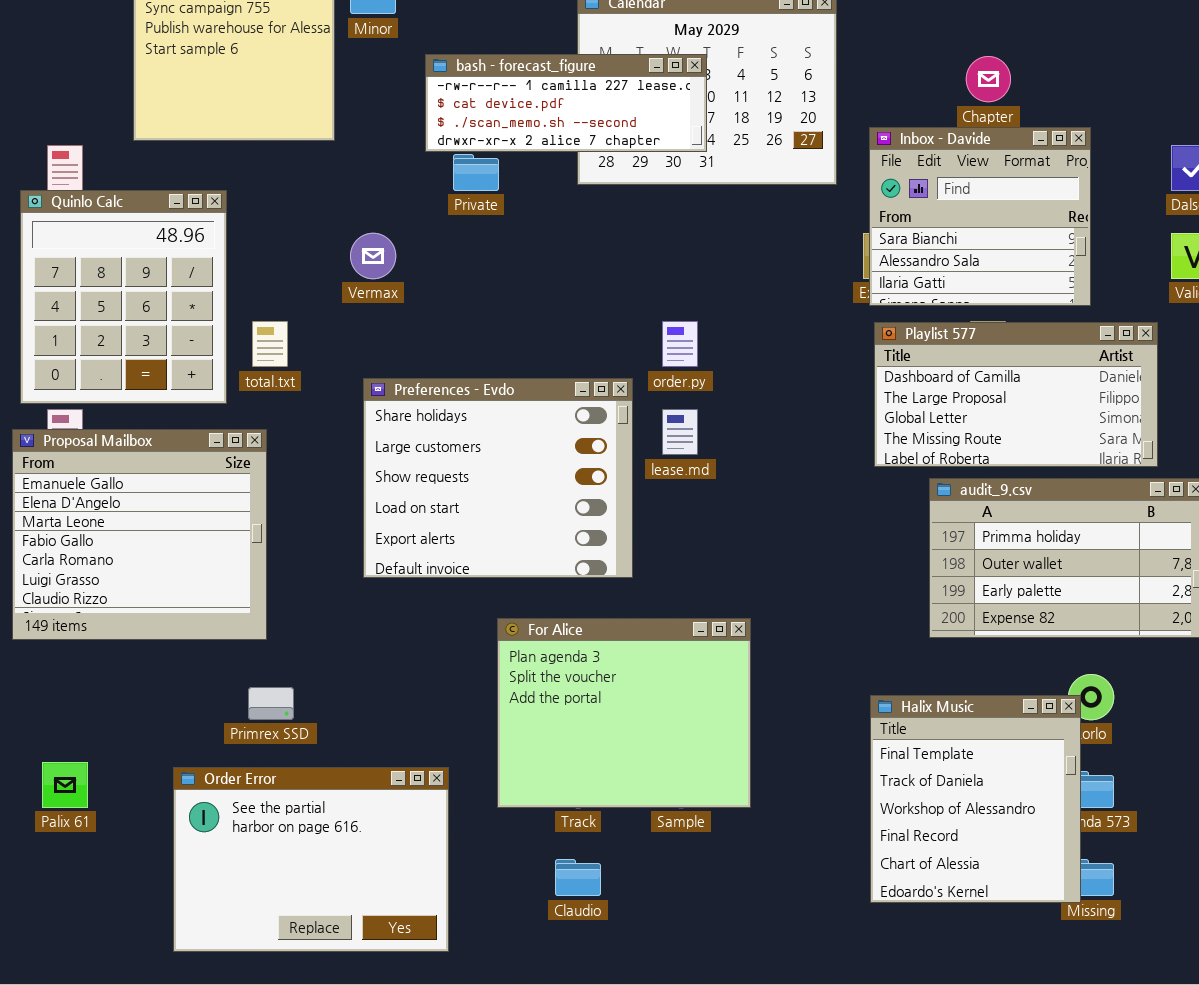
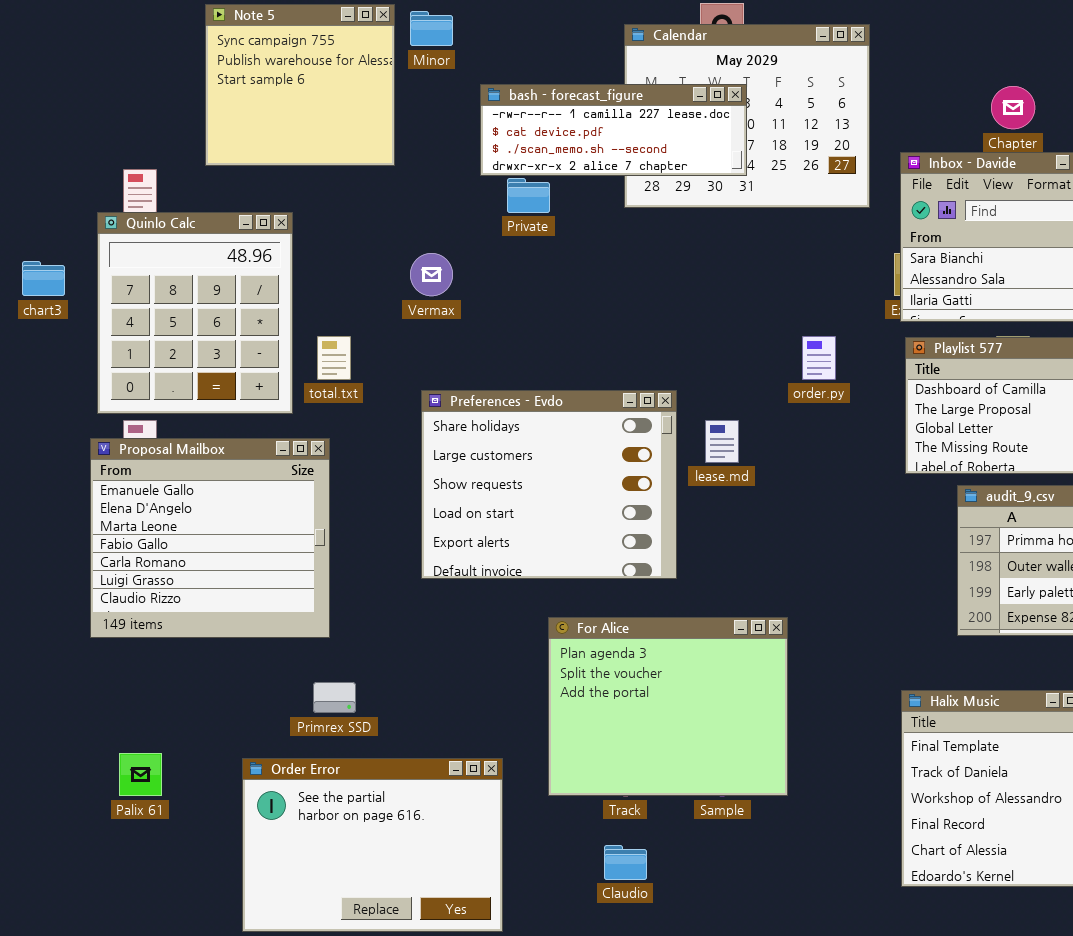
order.py: [662,321,698,367] -> [802,336,836,380], moved

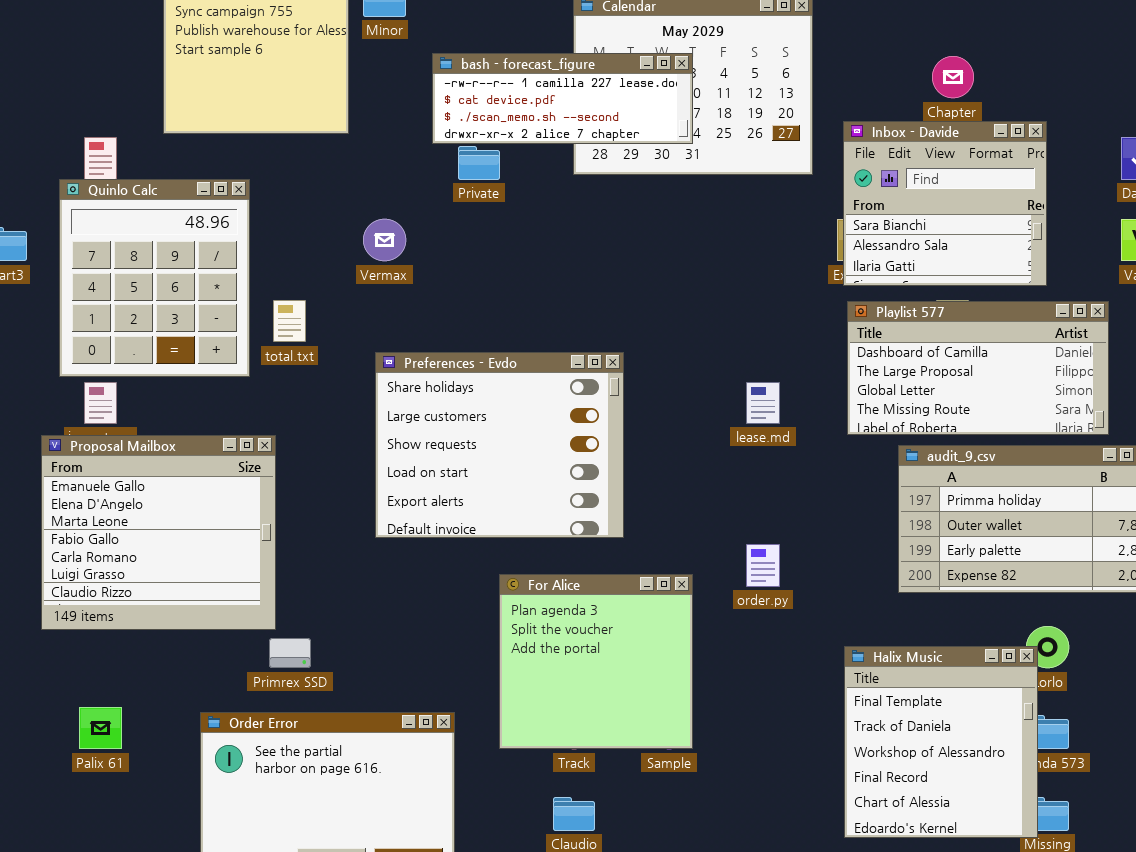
order.py: [802,336,836,380] -> [746,544,780,587], moved
lease.md: [705,420,739,463] -> [746,382,780,424], moved
Proposal Mailbox: [90,438,330,638] -> [41,435,276,630], moved
For Alice: [548,617,788,796] -> [499,574,693,749], resized

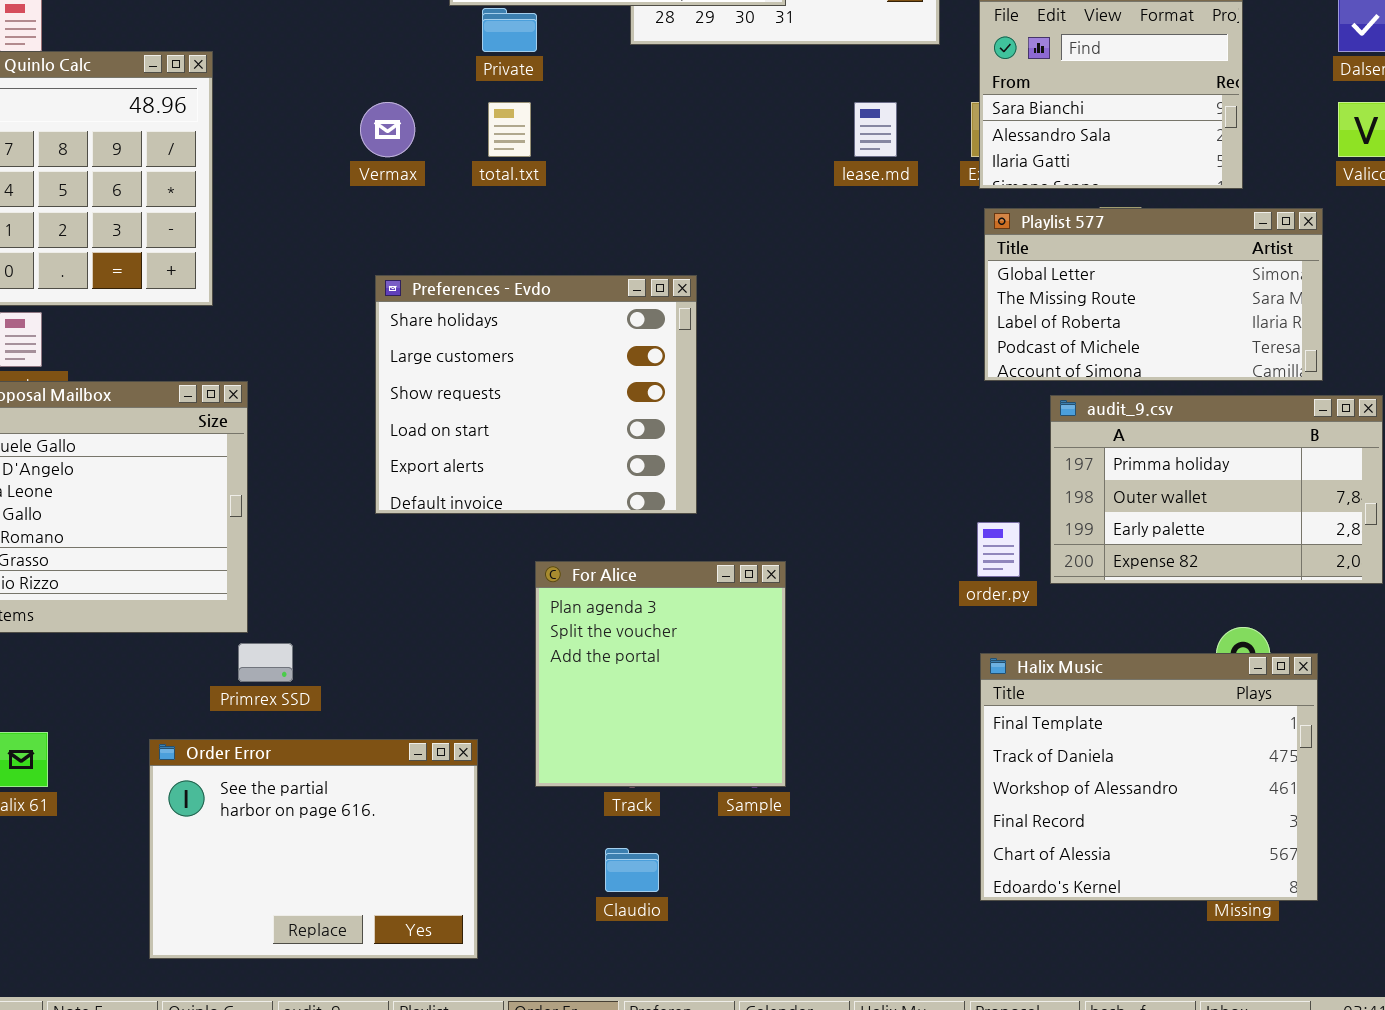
total.txt: [273,300,306,342] -> [488,102,531,157], moved
Playlist 577: [847,301,1109,435] -> [984,208,1323,381], scrolled down 2 rows
lease.md: [746,382,780,424] -> [854,102,897,157], moved
order.py: [746,544,780,587] -> [977,522,1020,577], moved
Halix Music: [844,646,1038,838] -> [980,653,1318,901], resized

